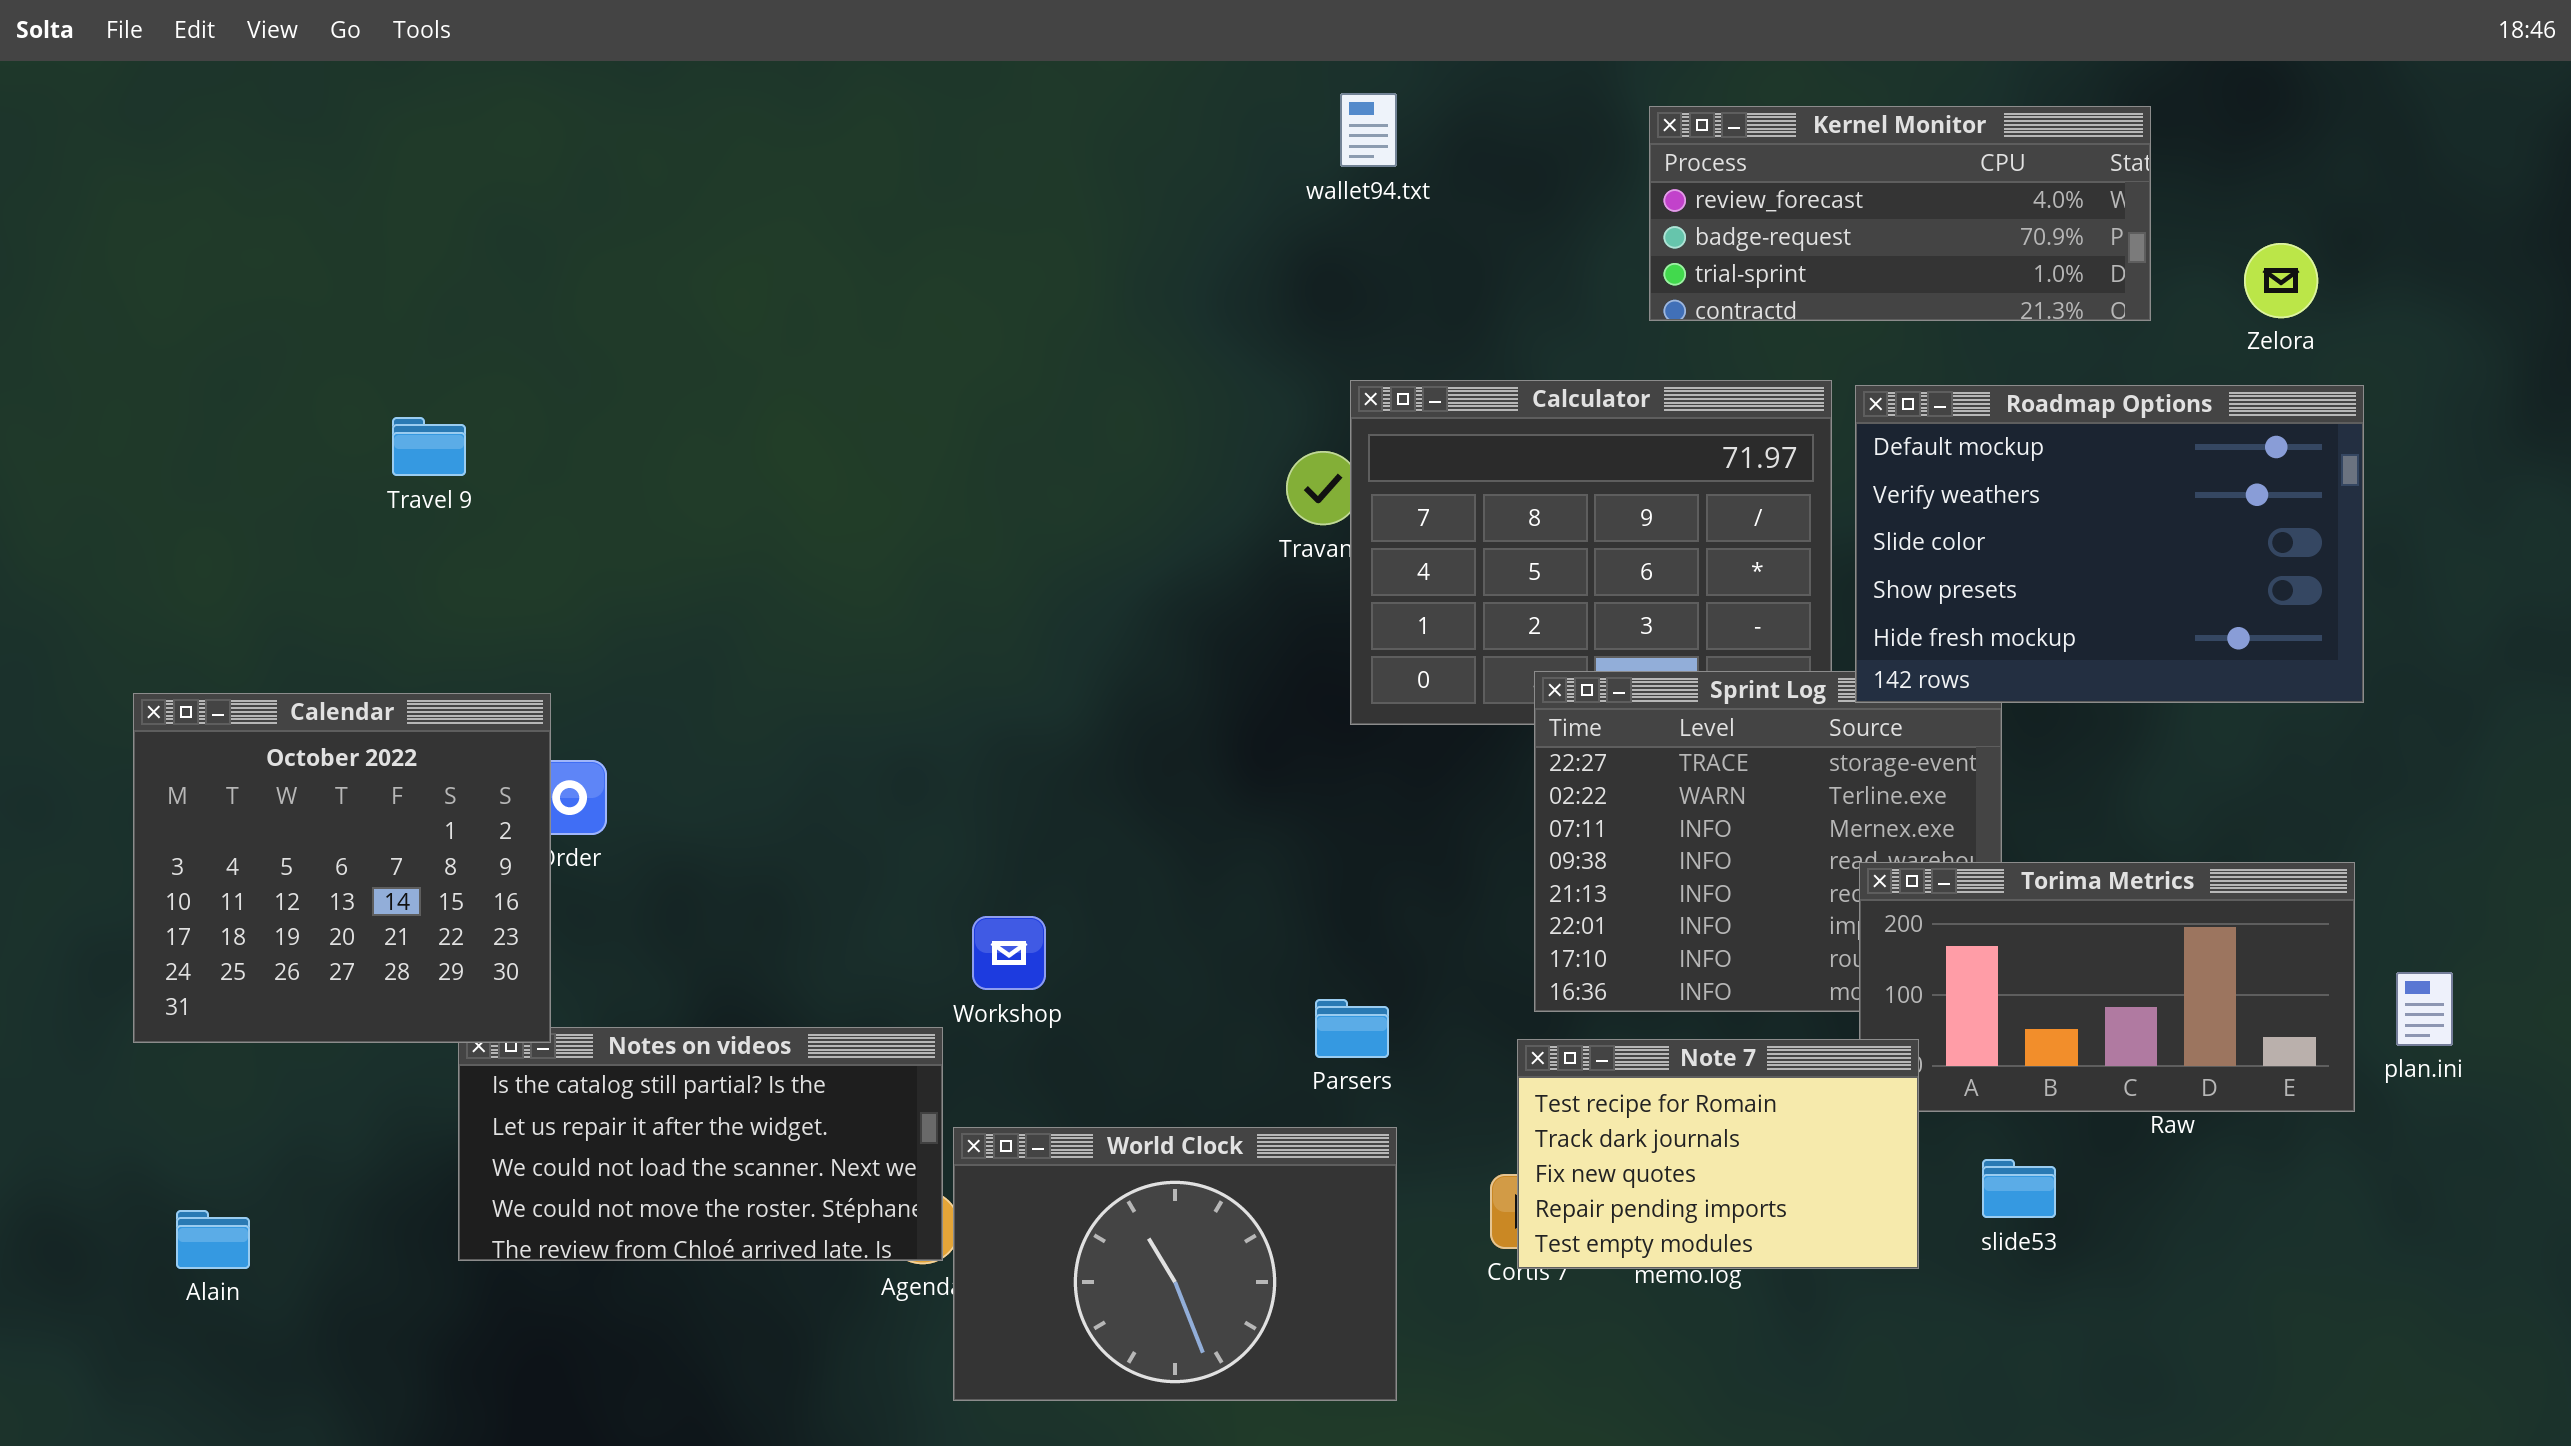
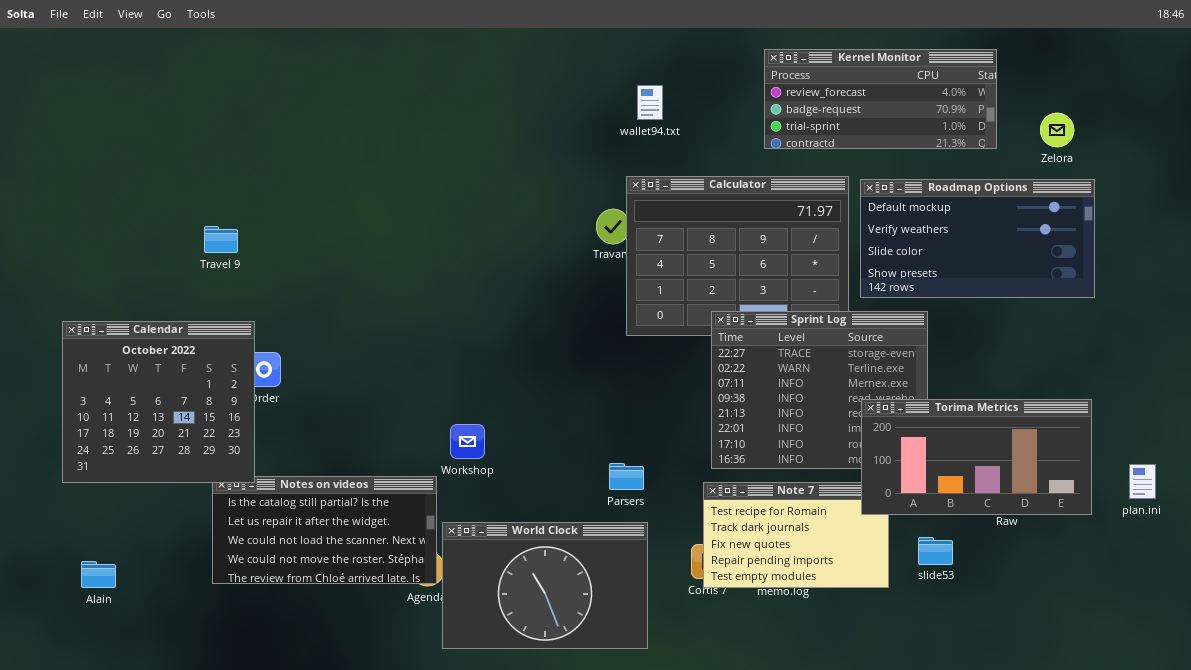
wallet94.txt: [1340,93,1397,167] -> [637,85,663,120], moved
Roadmap Options: [1855,385,2364,703] -> [860,179,1095,298], resized
Travel 9: [392,417,466,476] -> [204,226,238,253], moved
Torima Metrics: [1859,862,2355,1112] -> [861,399,1092,515], raised
plan.ini: [2396,972,2453,1046] -> [1129,464,1156,499], moved

